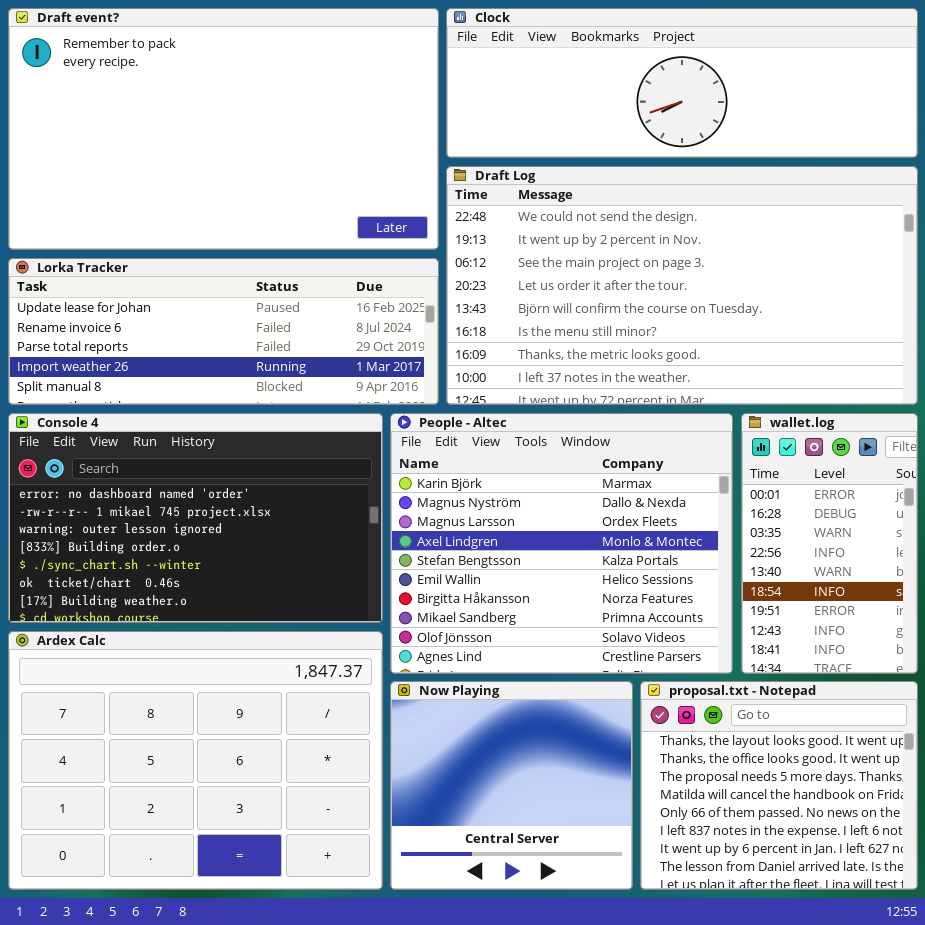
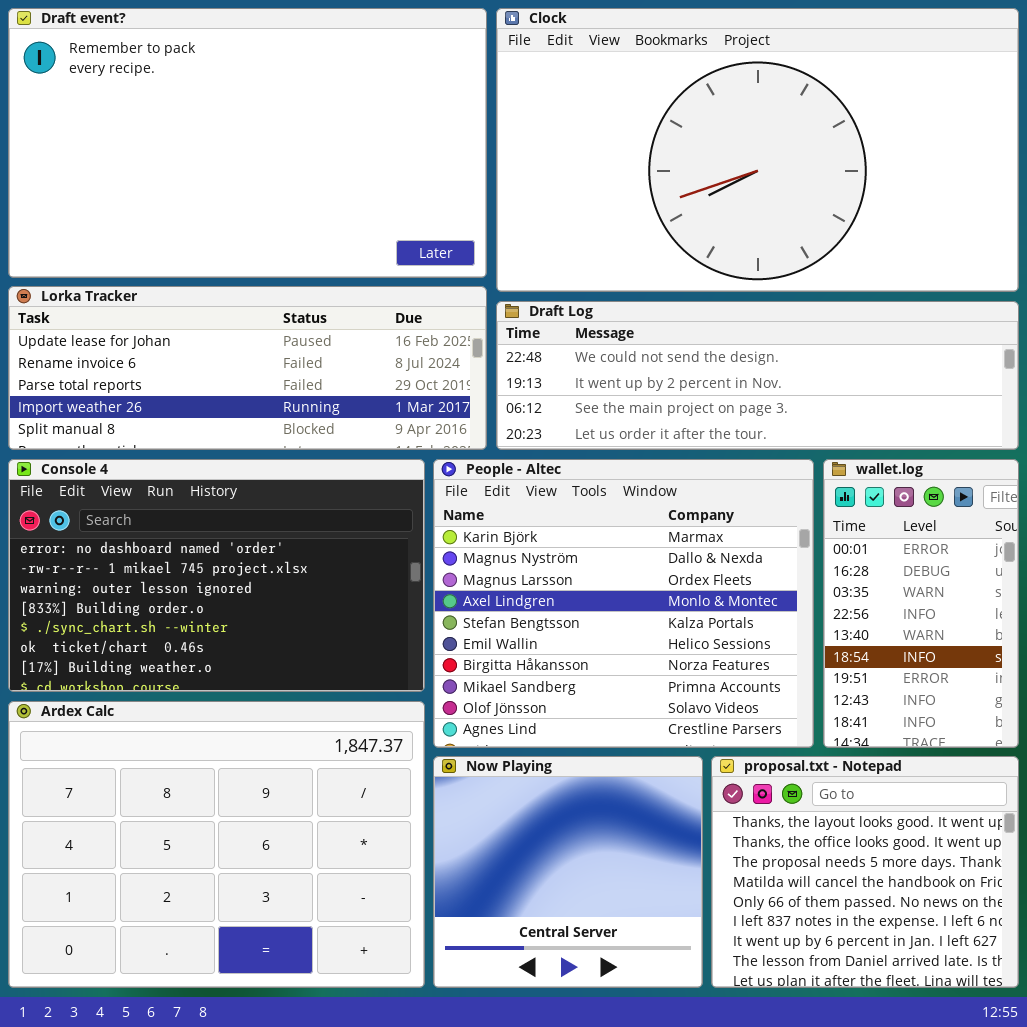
Clock: [446,8,918,158] -> [496,8,1019,292], resized
Draft Log: [446,166,918,405] -> [496,301,1019,450], resized

